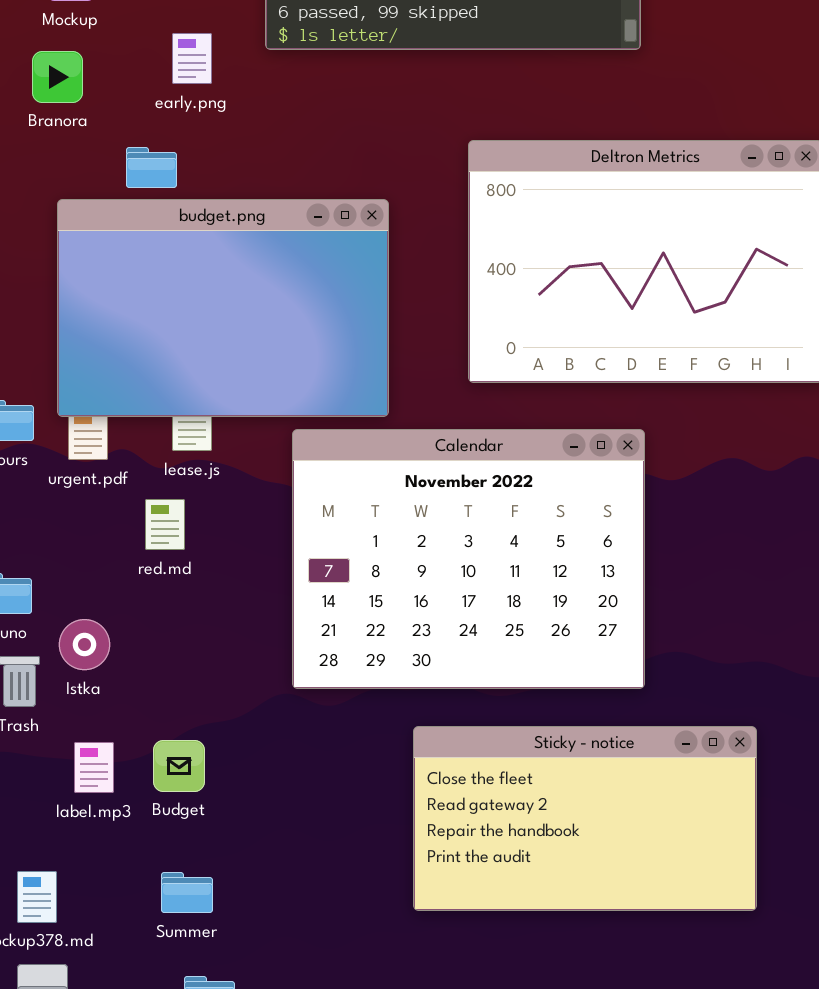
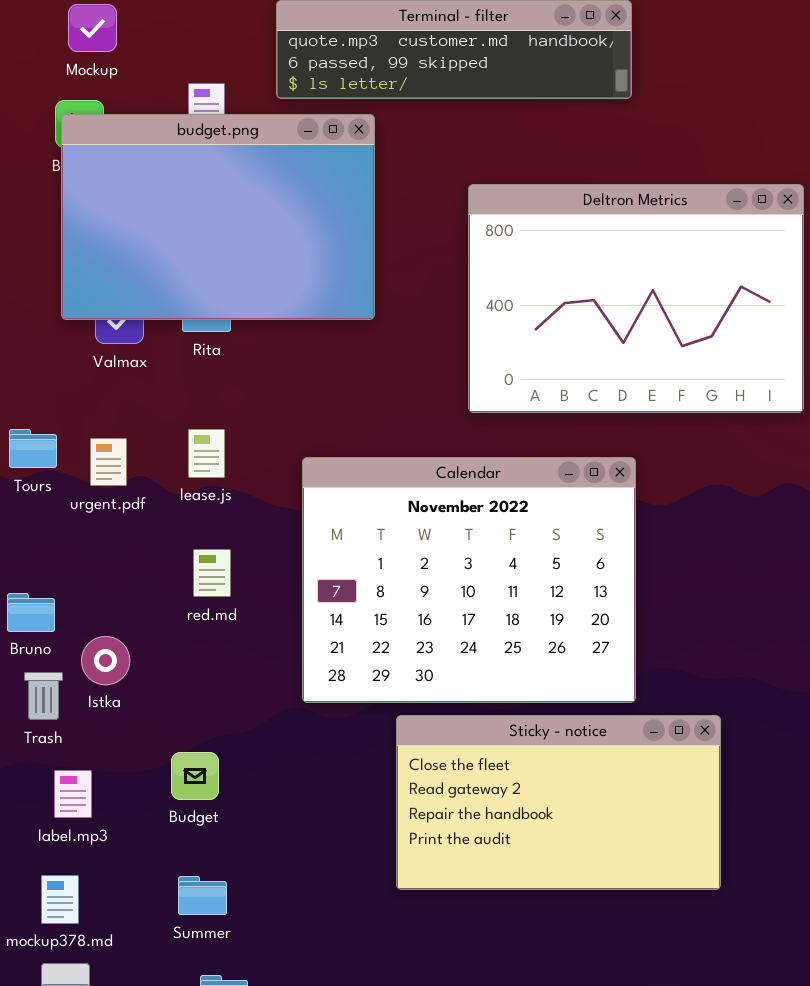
budget.png: [57,199,389,417] -> [61,114,375,320], moved
red.md: [145,499,185,550] -> [193,549,231,597], moved
Sticky - notice: [413,726,757,911] -> [396,715,721,890], moved
label.mp3: [74,742,114,793] -> [54,770,92,818], moved

